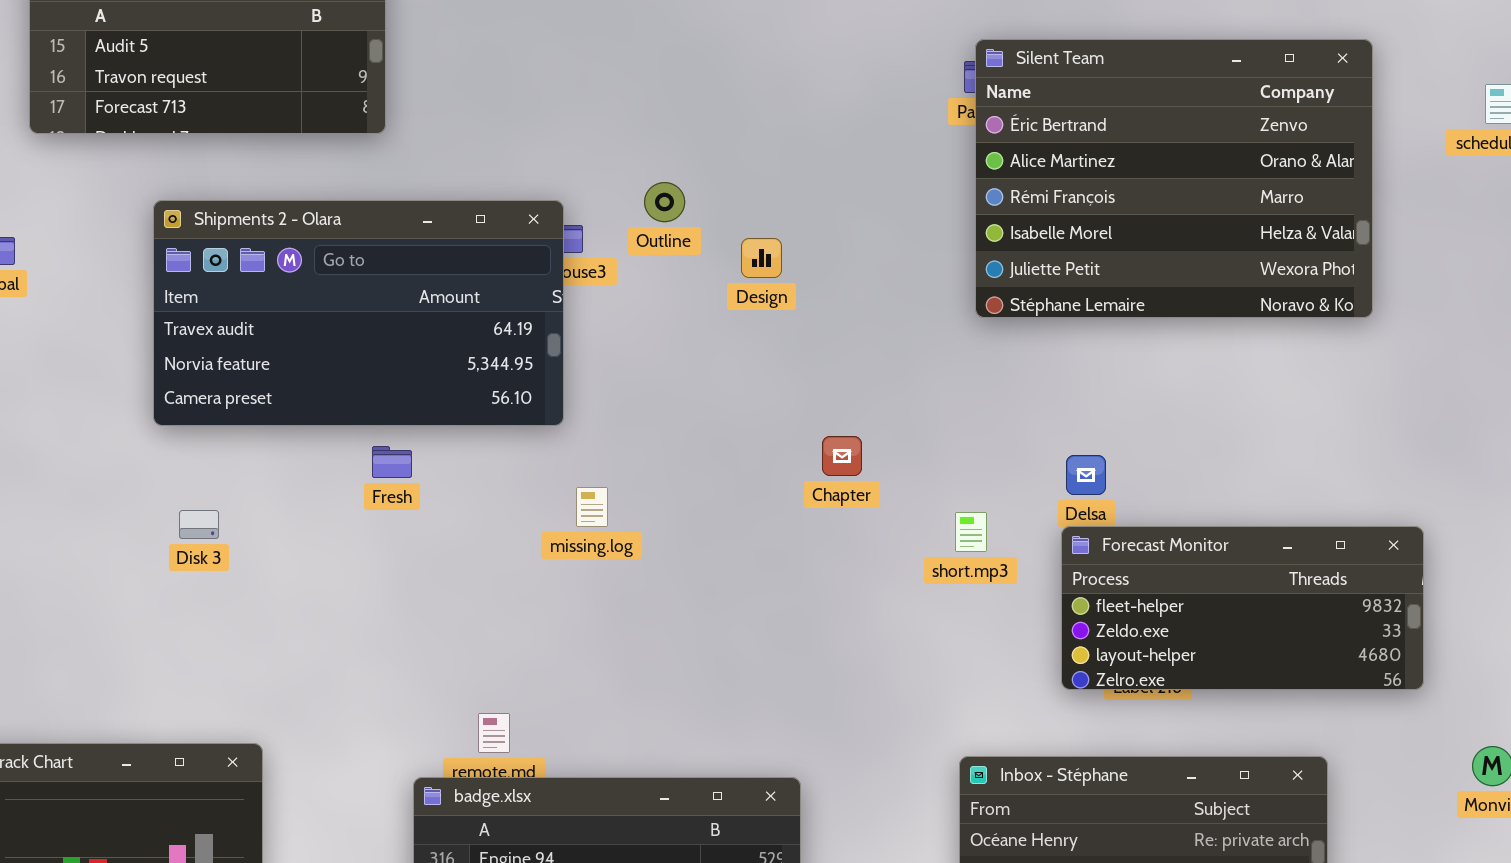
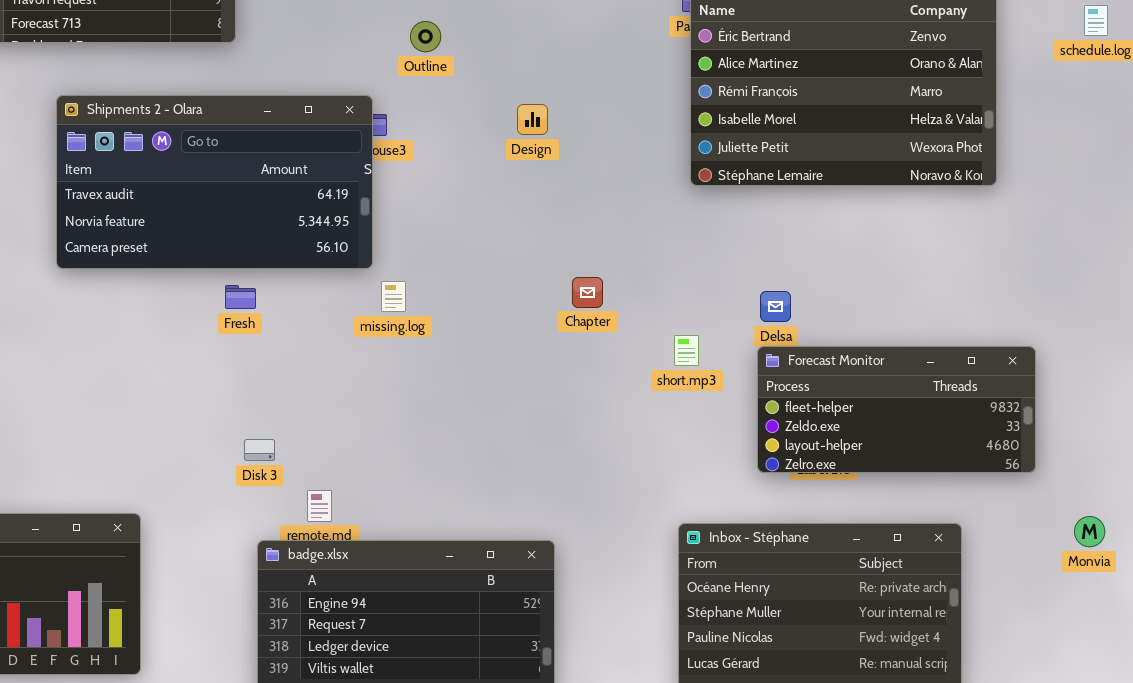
Outline: [644,182,685,222] -> [410,21,441,52], moved
Design: [741,238,782,278] -> [517,104,548,135], moved
missing.log: [576,487,608,527] -> [381,281,406,312], moved
Disk 3: [179,510,219,539] -> [244,439,275,461], moved

